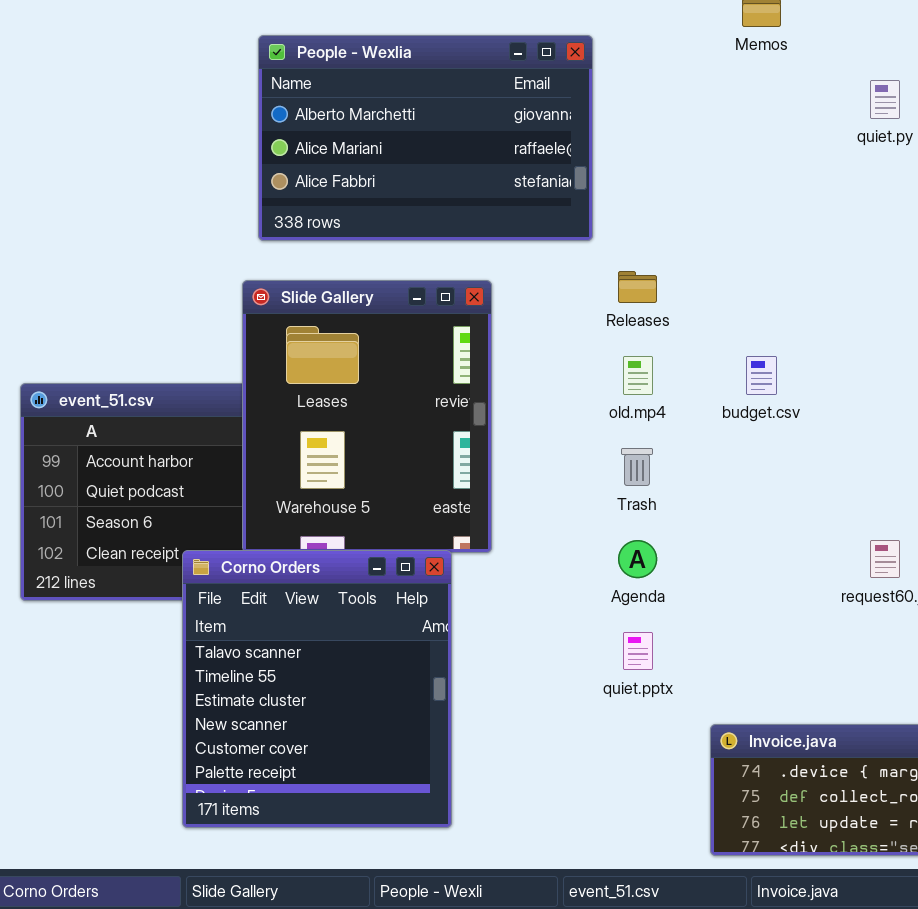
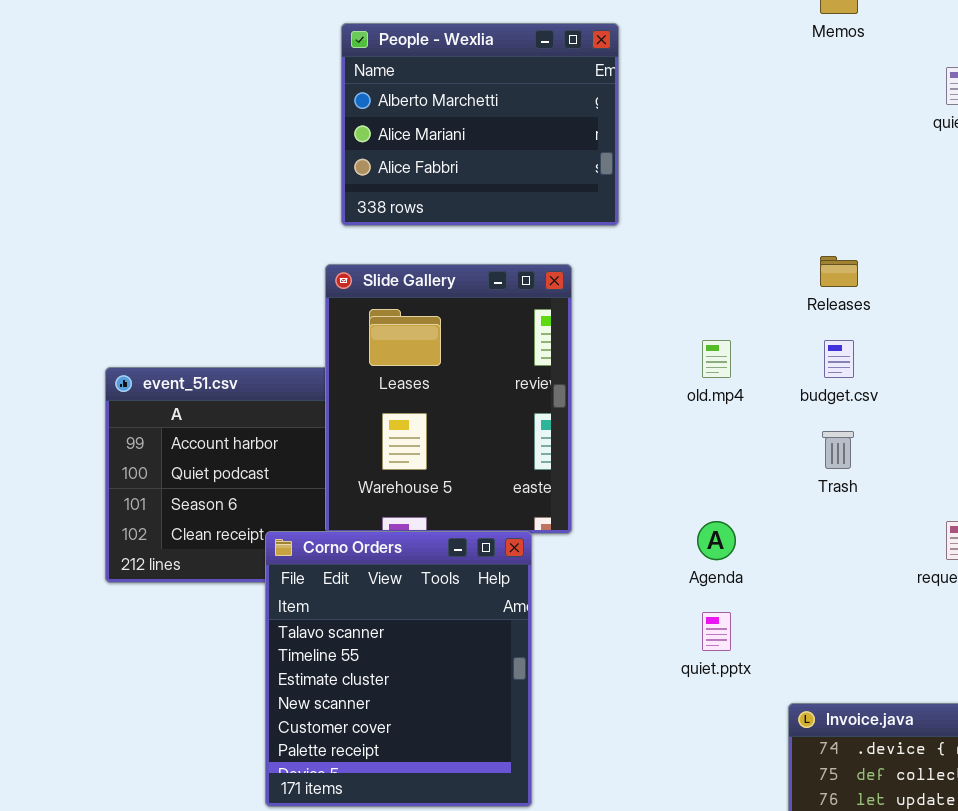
People - Wexlia: [258,35,593,241] -> [341,23,619,226], resized
Releases: [618,271,657,303] -> [820,256,858,287], moved
Trash: [621,448,653,486] -> [822,431,854,469], moved

